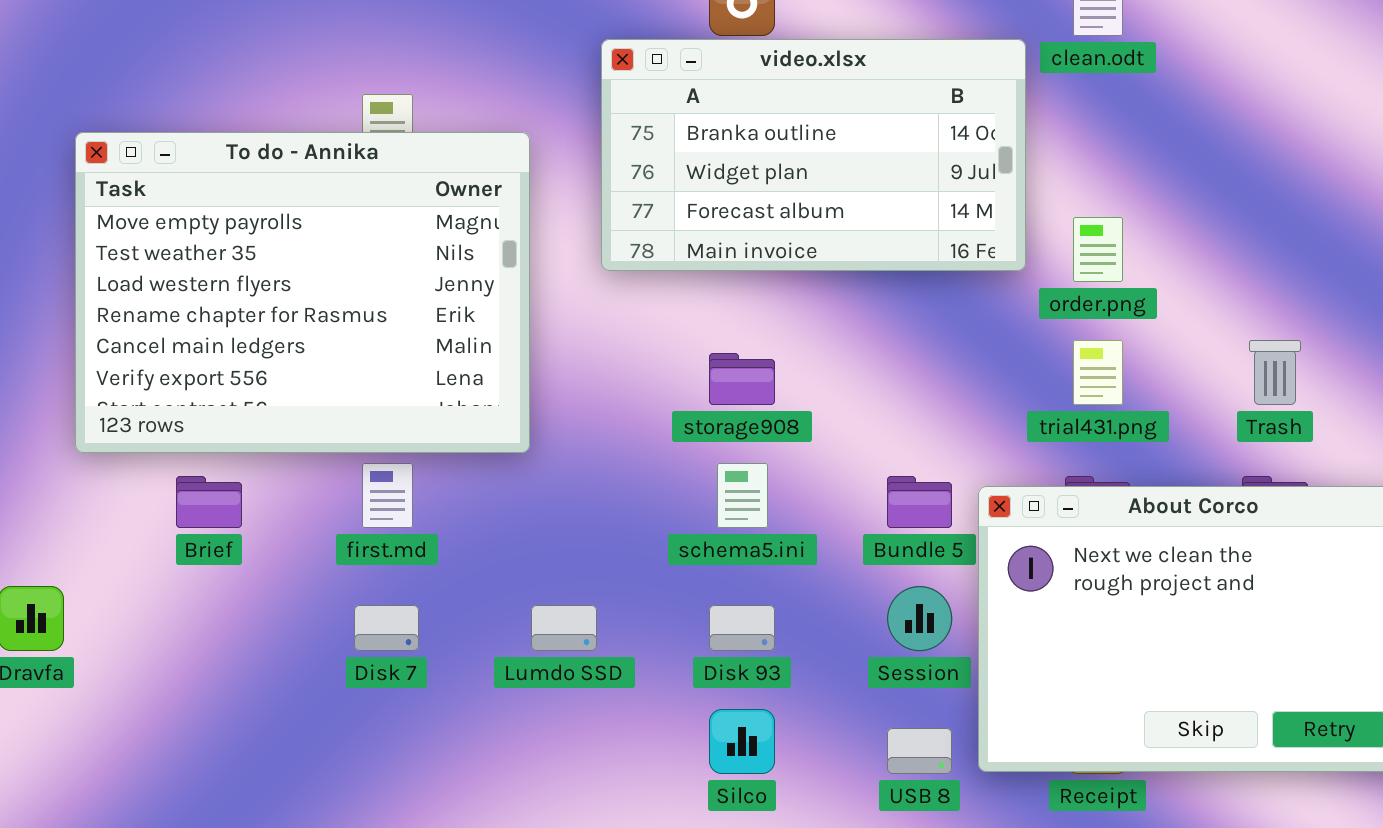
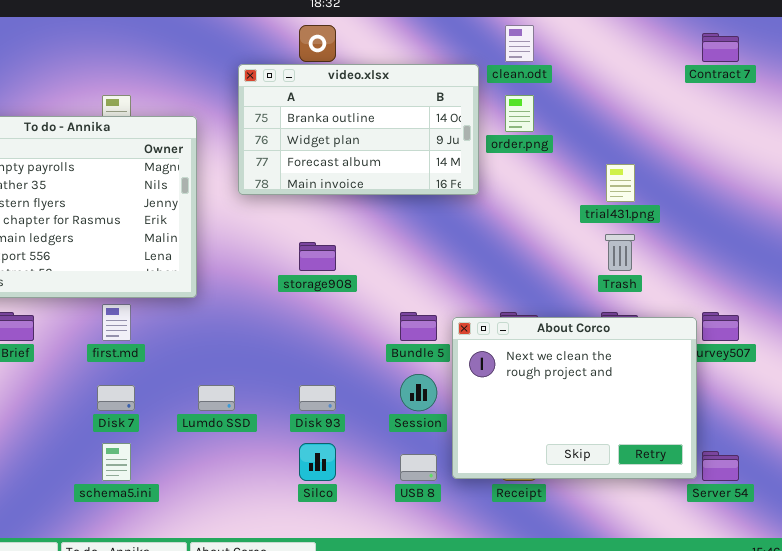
order.png: [1073,217,1123,282] -> [505,95,534,132], moved
trial431.png: [1073,340,1123,405] -> [606,164,635,202], moved
schema5.ini: [717,463,768,528] -> [102,443,131,481], moved

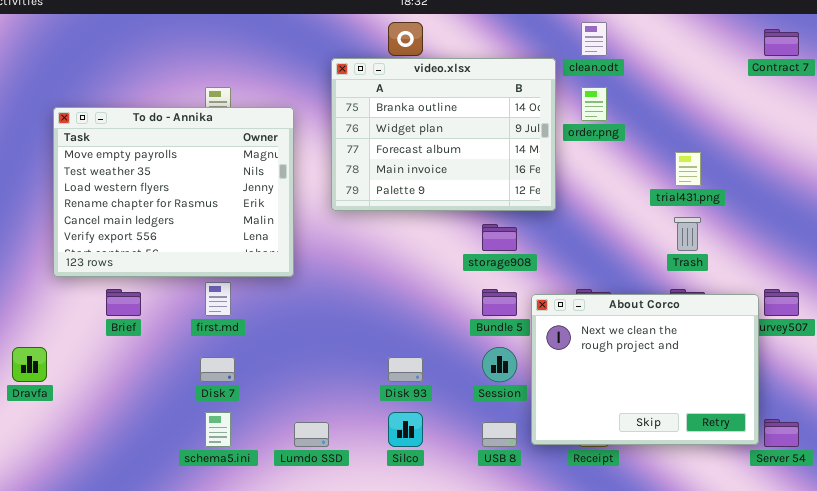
video.xlsx: [238,64,479,195] -> [331,58,556,211], resized
storage908: [299,242,336,271] -> [482,224,517,251], moved
Lumdo SSD: [198,385,235,411] -> [294,422,329,447], moved

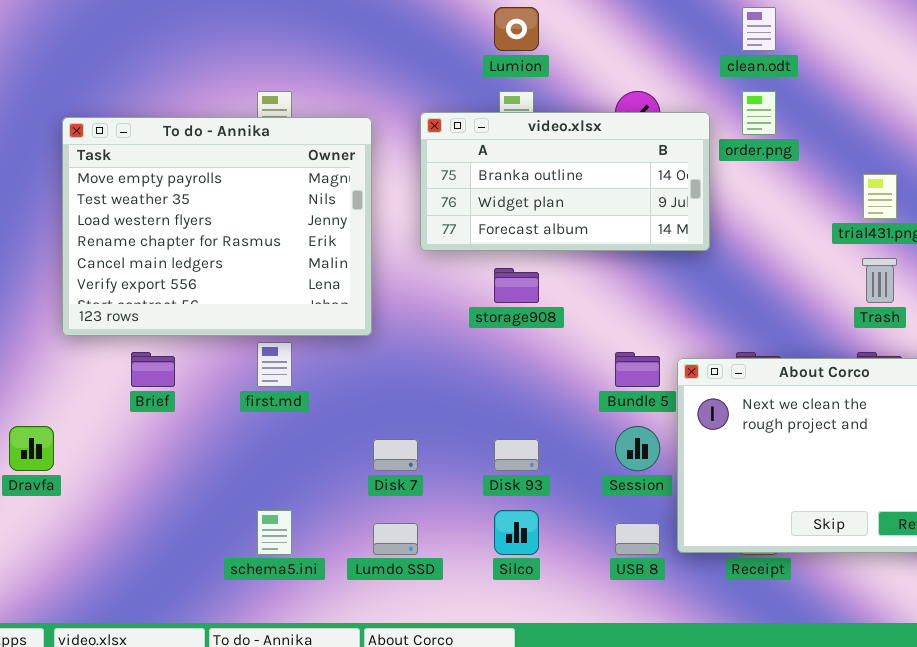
video.xlsx: [331,58,556,211] -> [420,112,710,251], resized
storage908: [482,224,517,251] -> [494,268,539,303], moved
Disk 7: [200,357,235,382] -> [373,439,418,471], moved

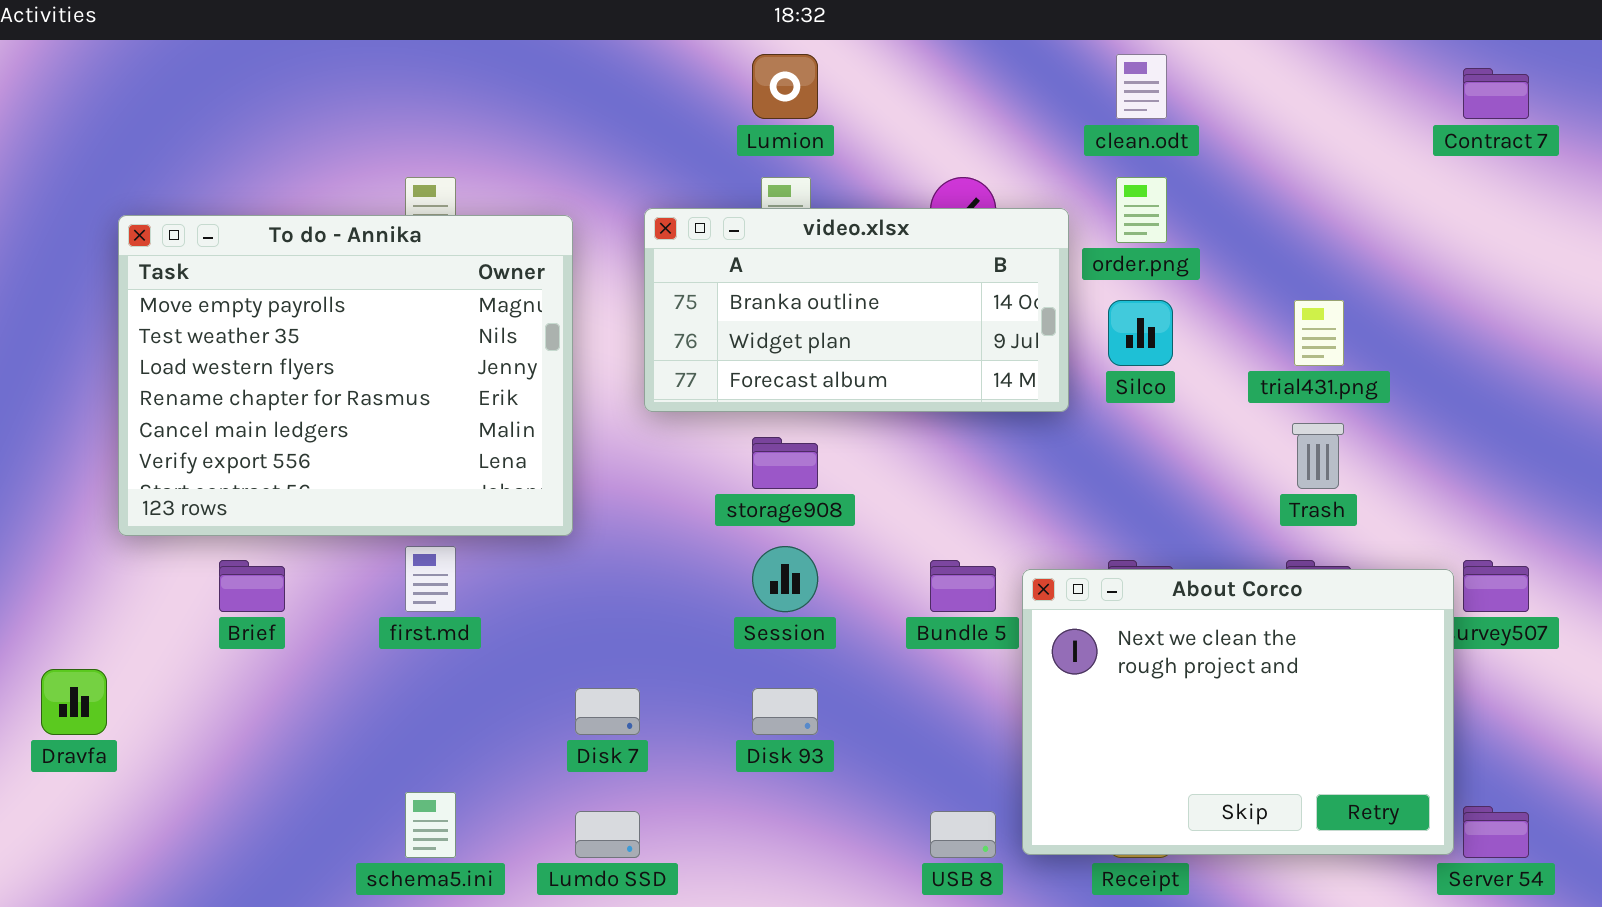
Session: [615,426,660,471] -> [752,546,818,612], moved
Silco: [494,510,539,555] -> [1108,300,1173,366], moved

